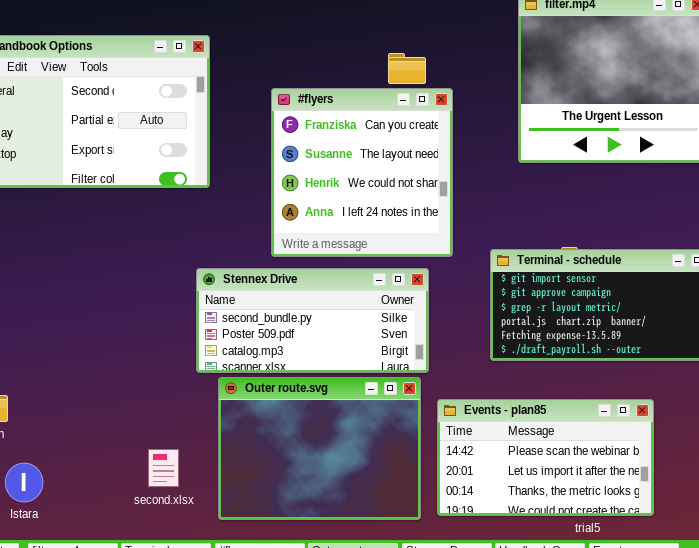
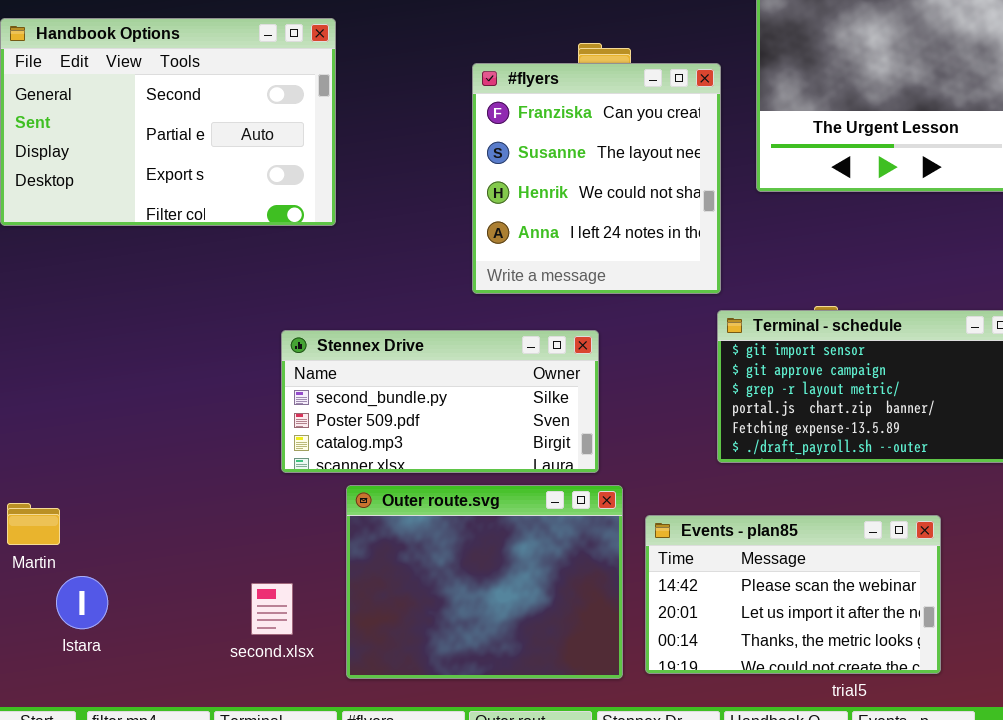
#flyers: [271,88,453,257] -> [472,63,721,294], moved
Stennex Drive: [196,268,429,373] -> [281,330,599,473], moved
Istara: [5,463,43,502] -> [56,576,108,629], moved

